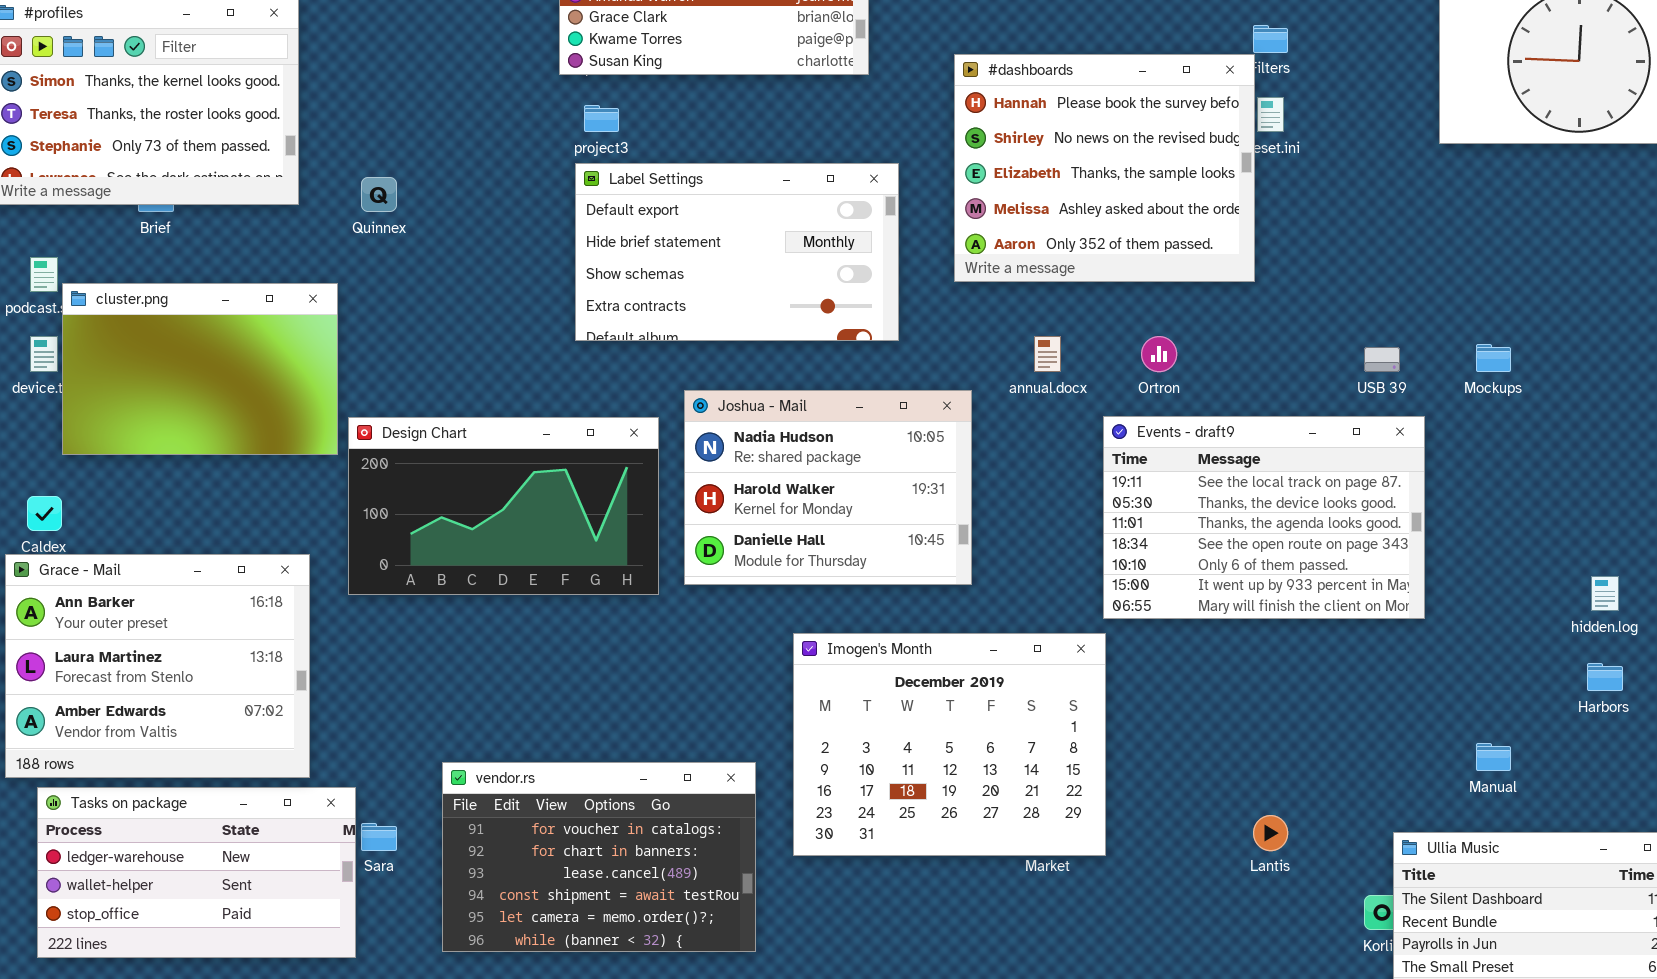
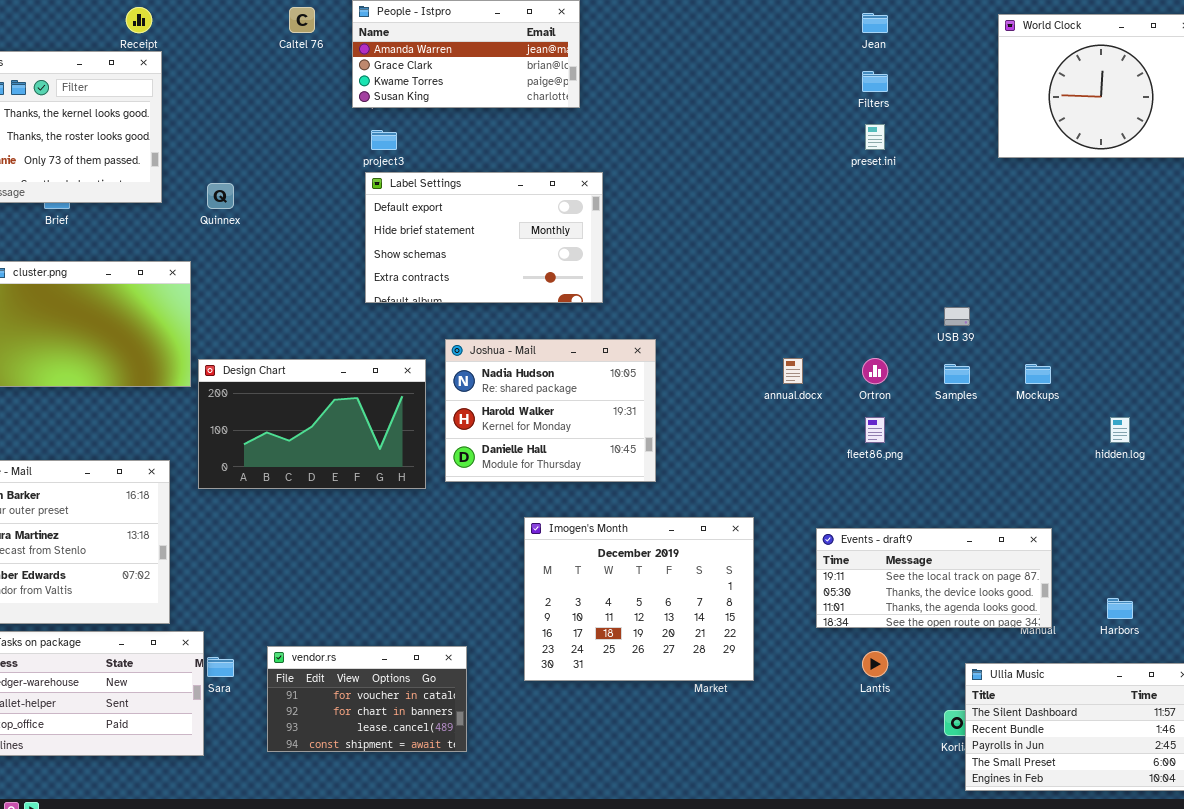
#dashboards: [954,54,1255,282] -> none, closed
annual.docx: [1034,336,1061,372] -> [783,358,803,384], moved
Ortron: [1141,336,1177,372] -> [862,358,888,384], moved
Mockups: [1476,344,1511,372] -> [1025,364,1051,384], moved
Events - draft9: [1103,416,1425,619] -> [816,528,1052,628], moved, resized
hidden.log: [1591,576,1619,611] -> [1110,417,1130,443], moved
Harbors: [1587,663,1623,691] -> [1107,598,1133,619], moved
vendor.rs: [442,762,756,952] -> [267,646,467,752], resized

